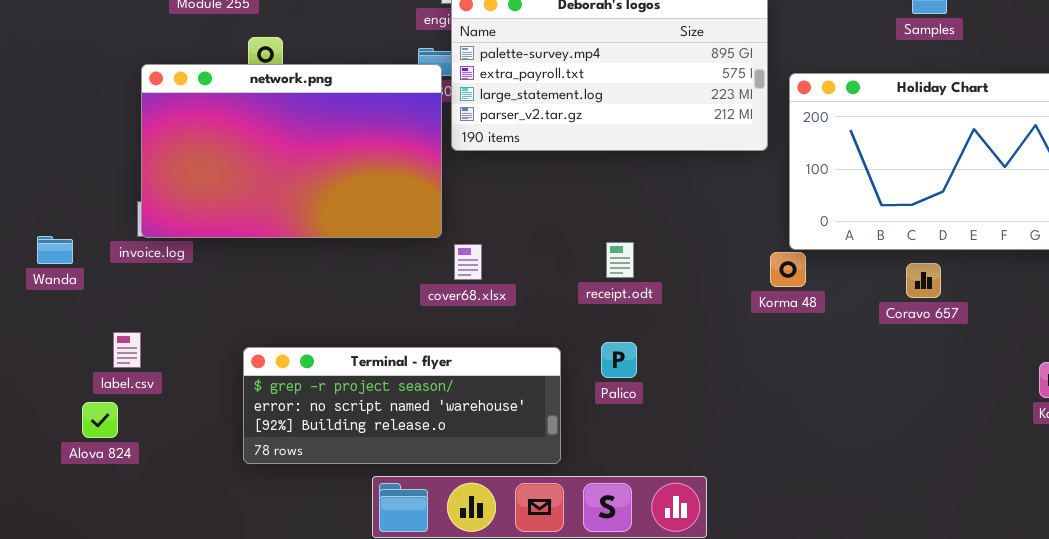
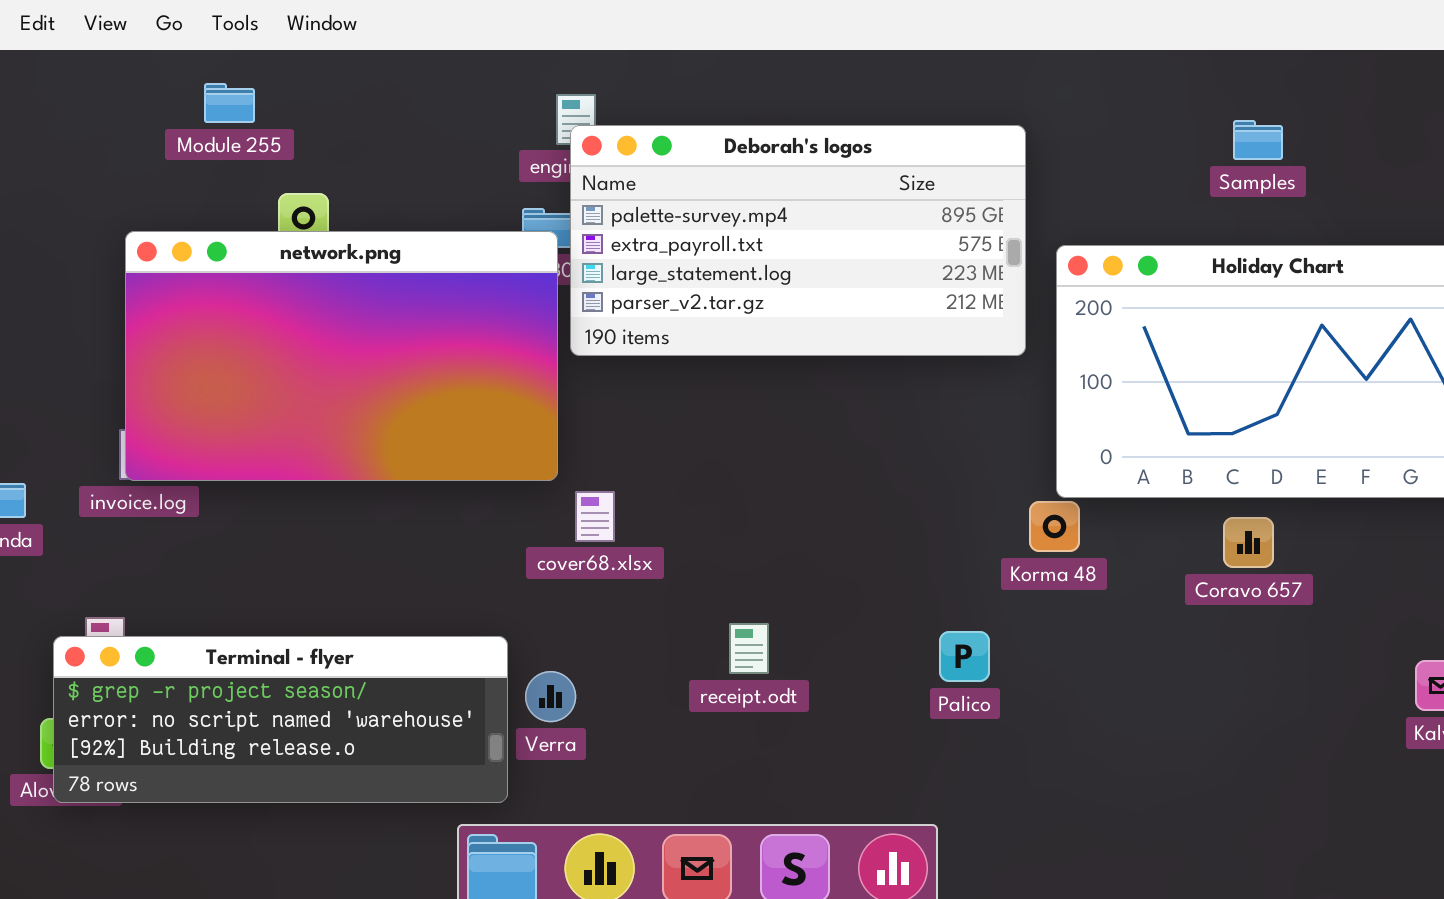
receipt.odt: [606,242,634,278] -> [729,623,769,674], moved
Palico: [601,342,637,378] -> [939,631,990,682], moved
Terminal - flyer: [243,347,561,464] -> [53,636,508,803], moved

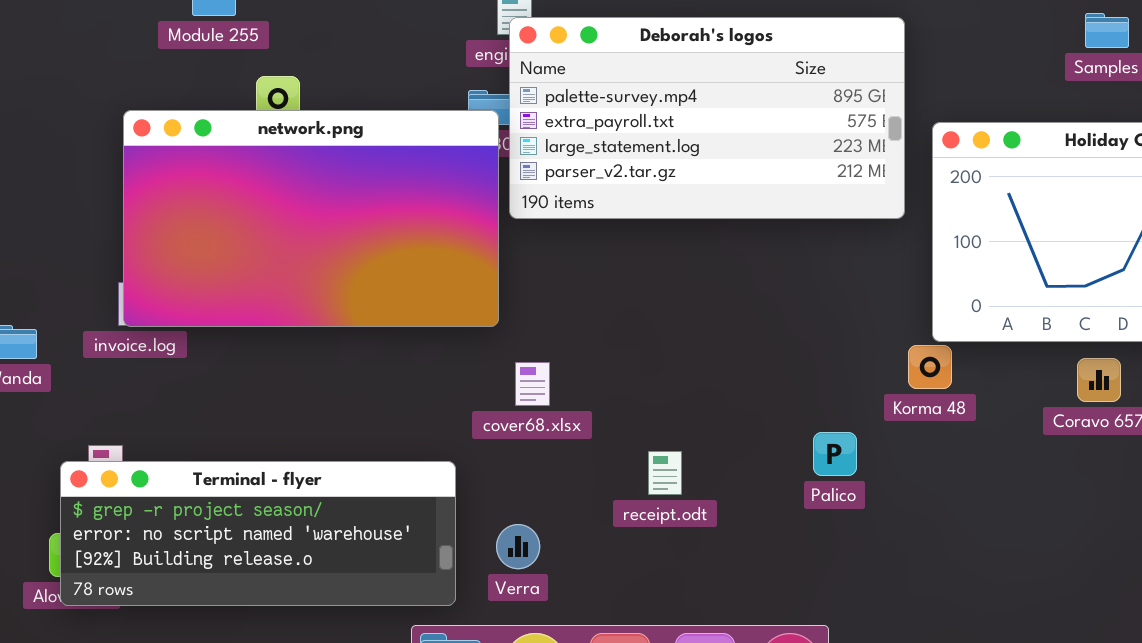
cover68.xlsx: [575,491,615,542] -> [515,362,550,406], moved
Palico: [939,631,990,682] -> [813,432,857,476], moved
Verra: [525,671,576,722] -> [496,524,540,569], moved

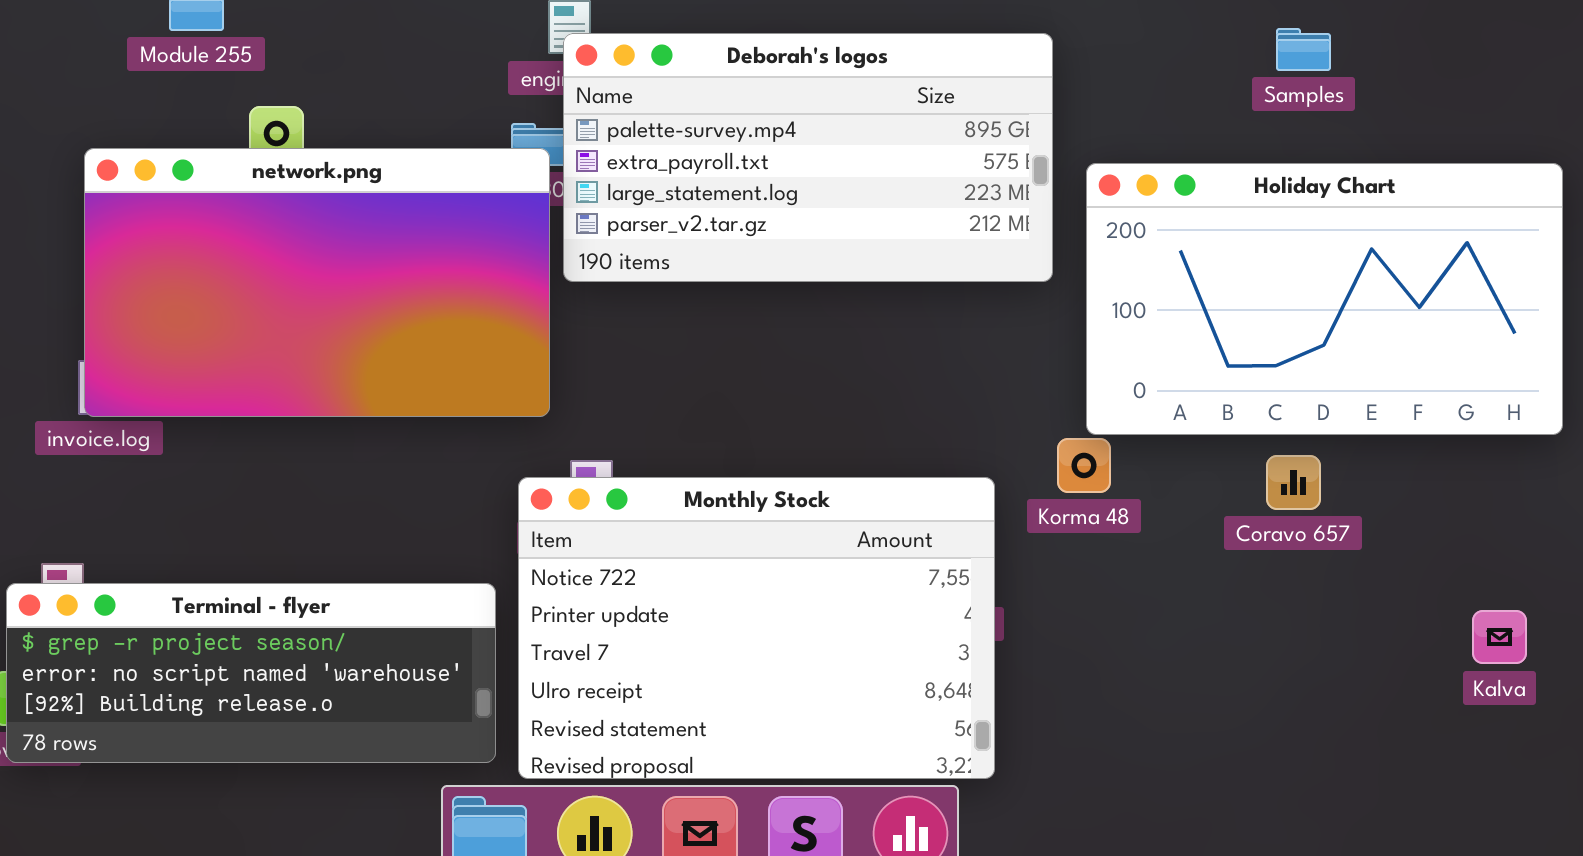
Monthly Stock: none -> [518,477,995,779], opened

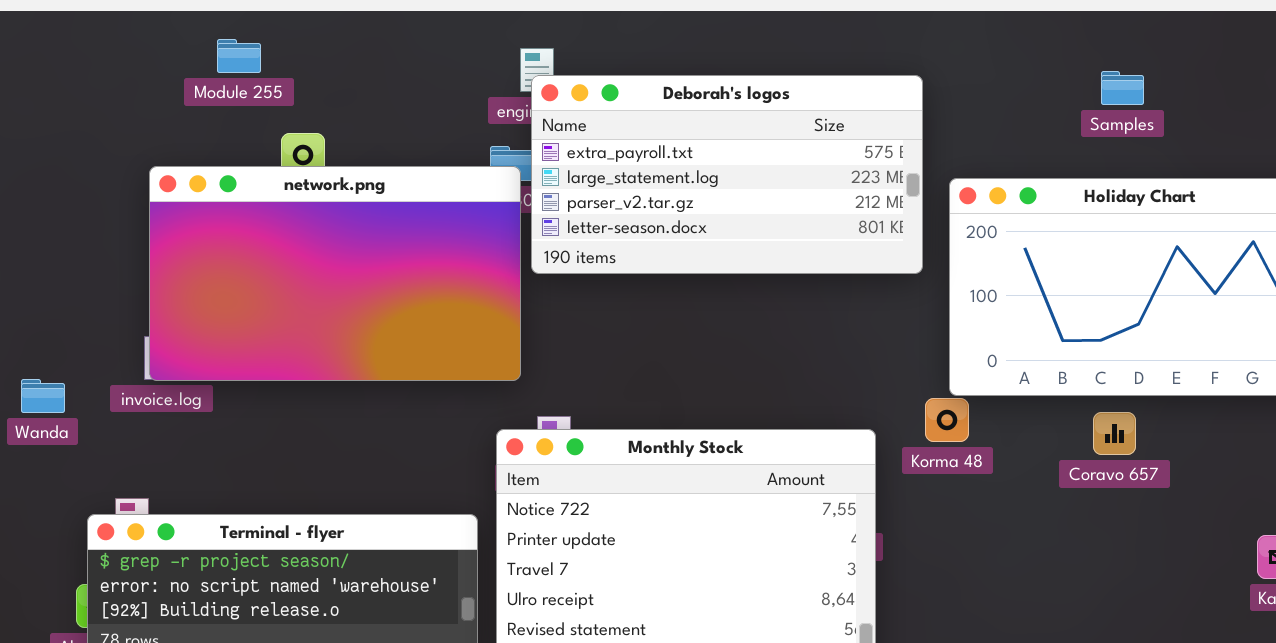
Deborah's logos: [563,33,1053,282] -> [531,75,923,274], scrolled down 1 row

